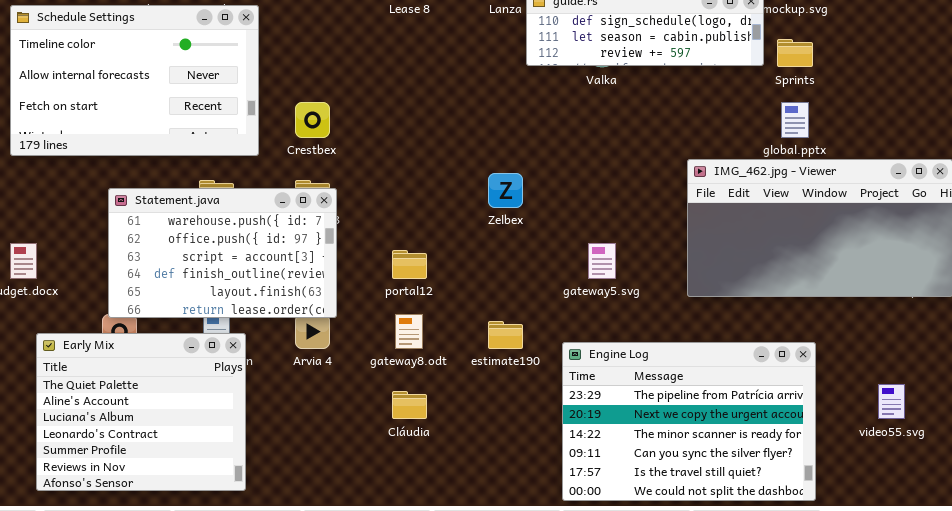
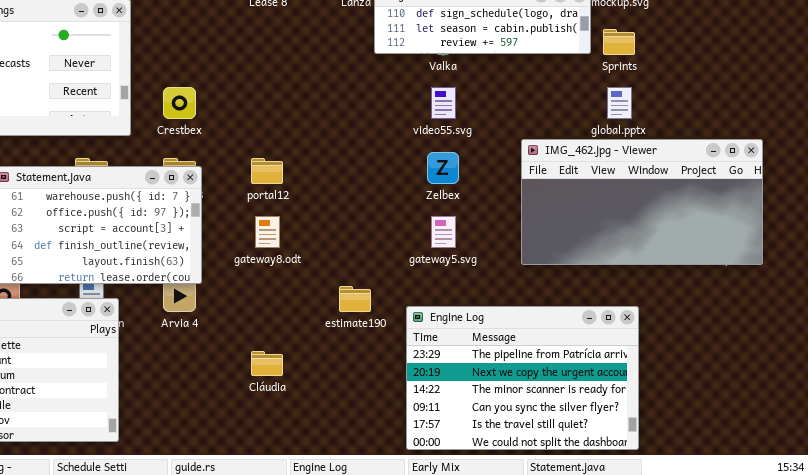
Zelbex: [488,173,523,208] -> [427,152,459,184], moved
portal12: [392,250,427,279] -> [251,158,283,184], moved
gateway8.odt: [395,314,423,349] -> [255,216,280,248], moved
video55.svg: [878,384,905,419] -> [431,87,456,119], moved

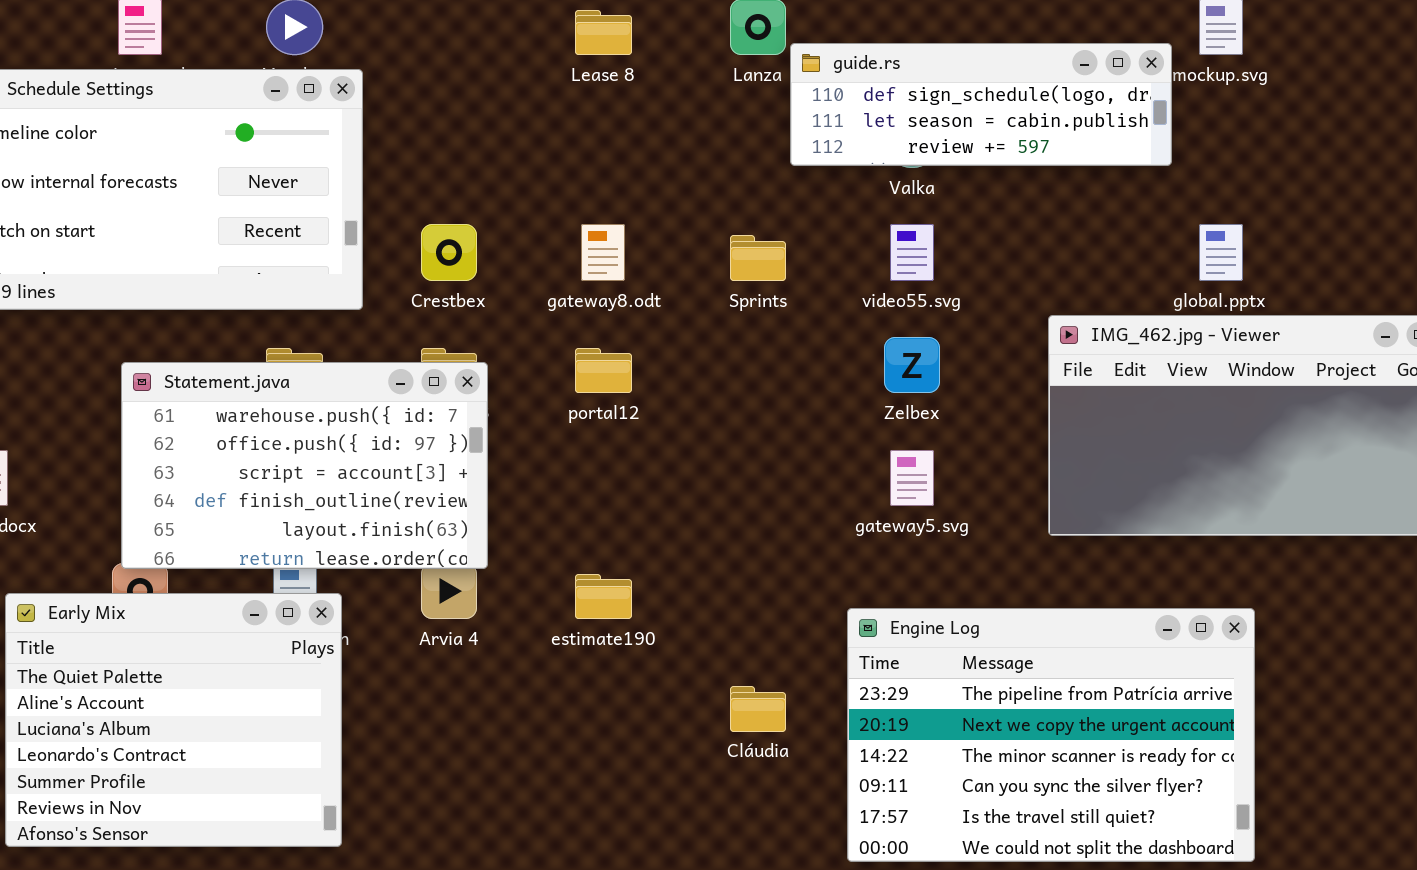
Sprints: [603,29,635,55] -> [730,235,786,281], moved
gateway8.odt: [255,216,280,248] -> [581,224,625,281], moved
estimate190: [339,286,371,312] -> [575,574,632,619], moved
Cláudia: [251,351,283,376] -> [730,686,786,732], moved

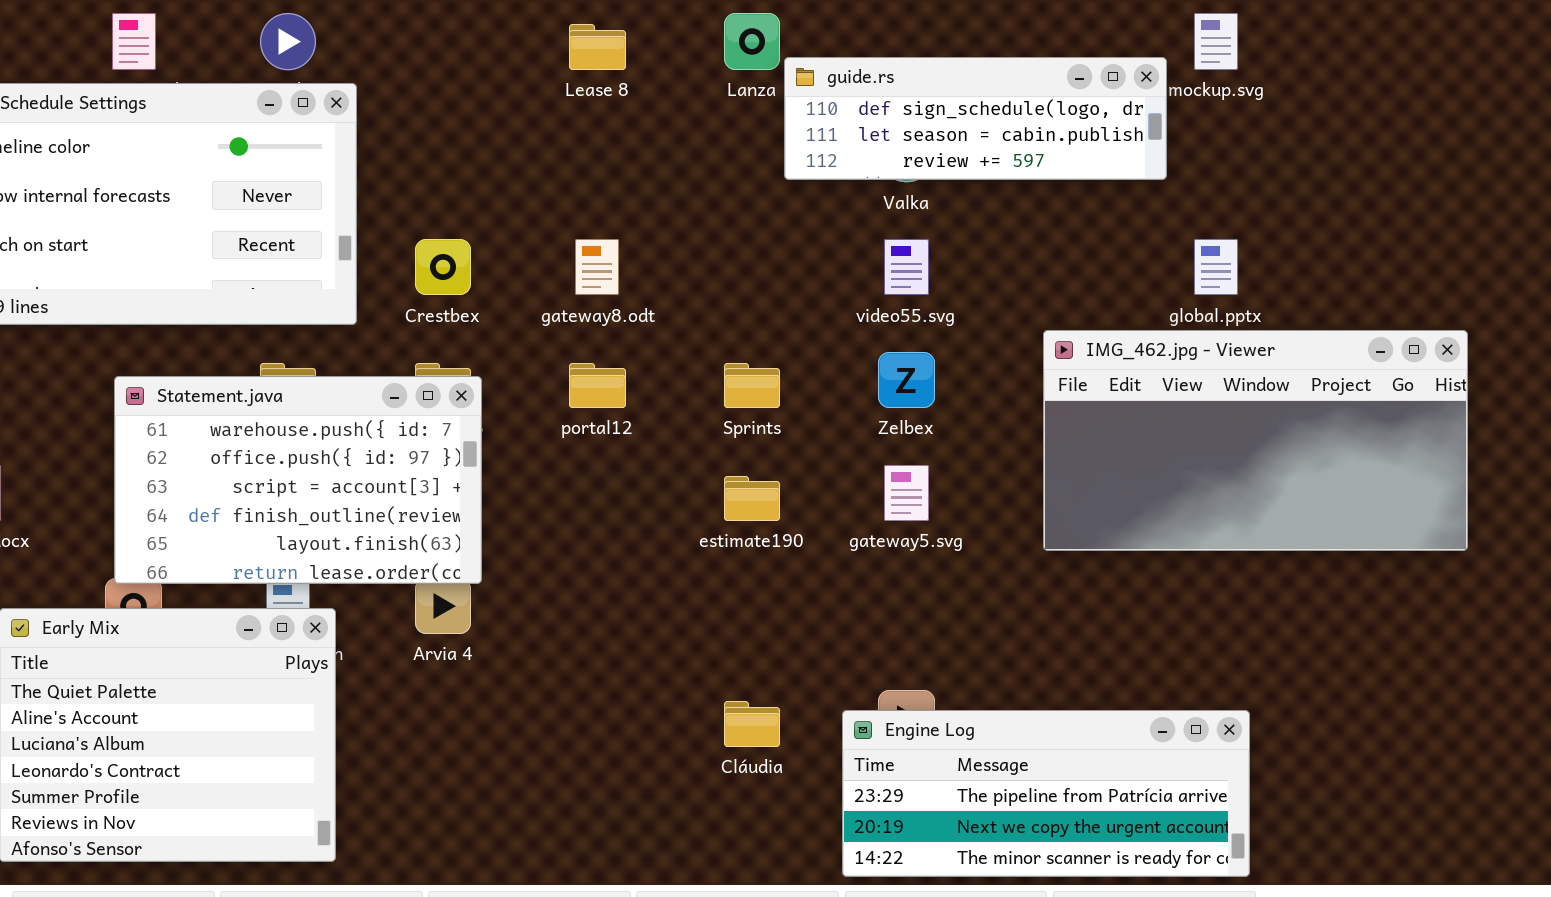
Sprints: [730,235,786,281] -> [724,363,780,408], moved
estimate190: [575,574,632,619] -> [724,476,780,521], moved
Engine Log: [847,608,1255,862] -> [842,710,1250,877], resized

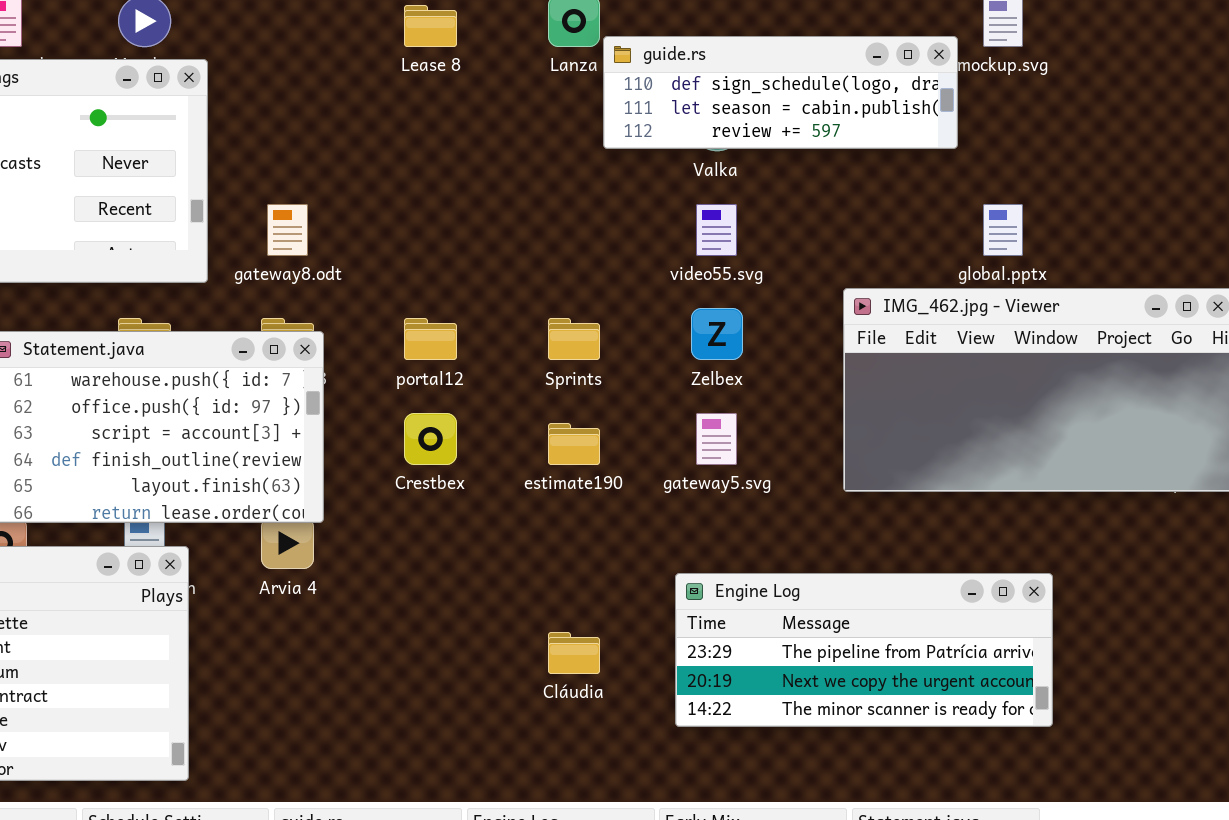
Crestbex: [415,239,471,295] -> [404,413,457,465], moved
gateway8.odt: [575,239,619,295] -> [267,204,308,256], moved
Engine Log: [842,710,1250,877] -> [675,573,1053,727], moved

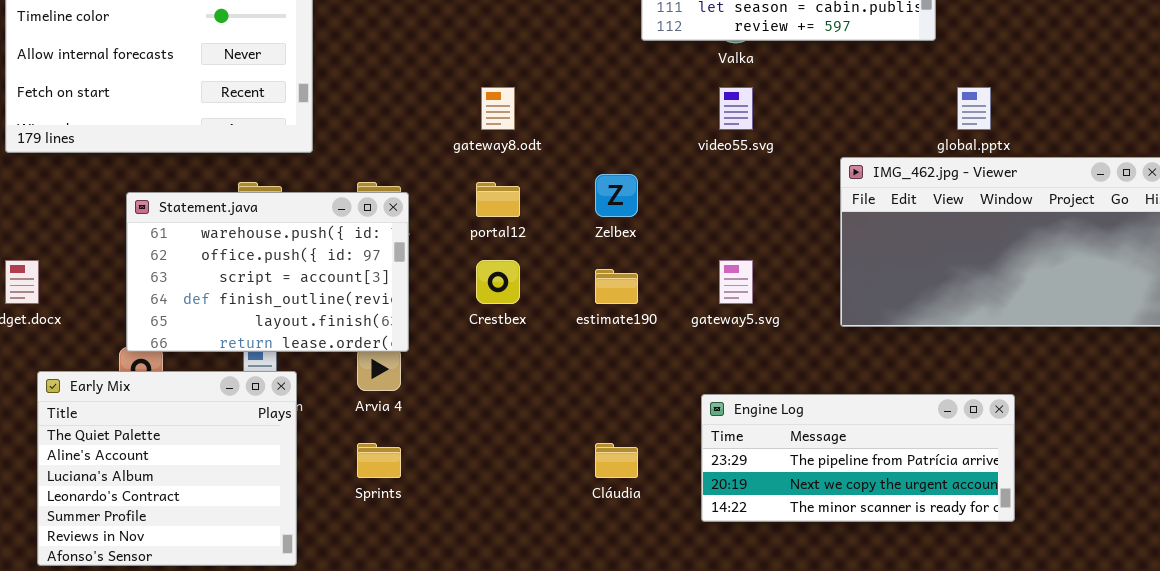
gateway8.odt: [267,204,308,256] -> [481,87,515,130], moved
Zelbex: [691,308,743,360] -> [595,174,638,217], moved
Sprints: [548,318,600,360] -> [357,443,401,478], moved

